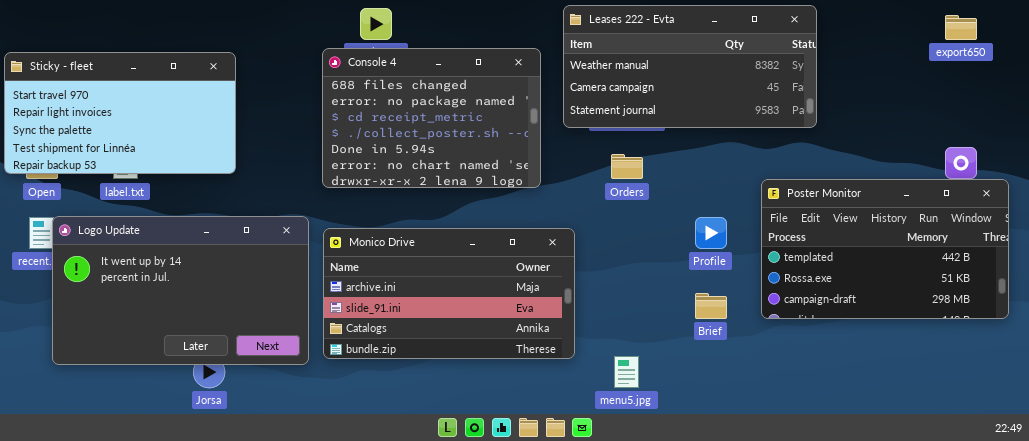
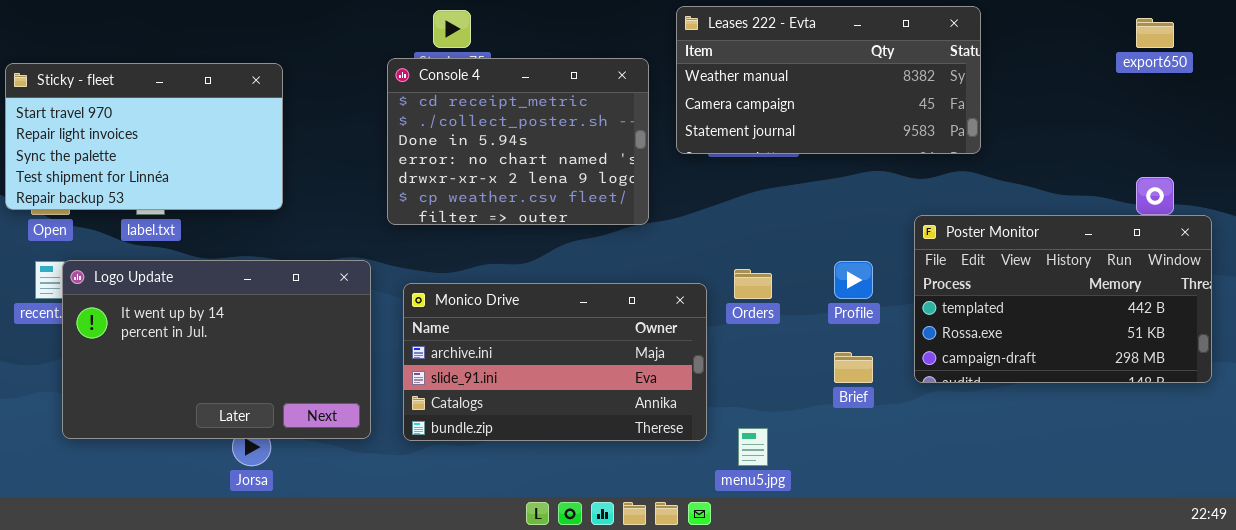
Console 4: [322,48,541,188] -> [387,58,649,225], scrolled down 2 rows
Orders: [611,154,643,179] -> [734,269,772,299], moved
Monico Drive: [323,228,575,359] -> [403,283,707,441], moved

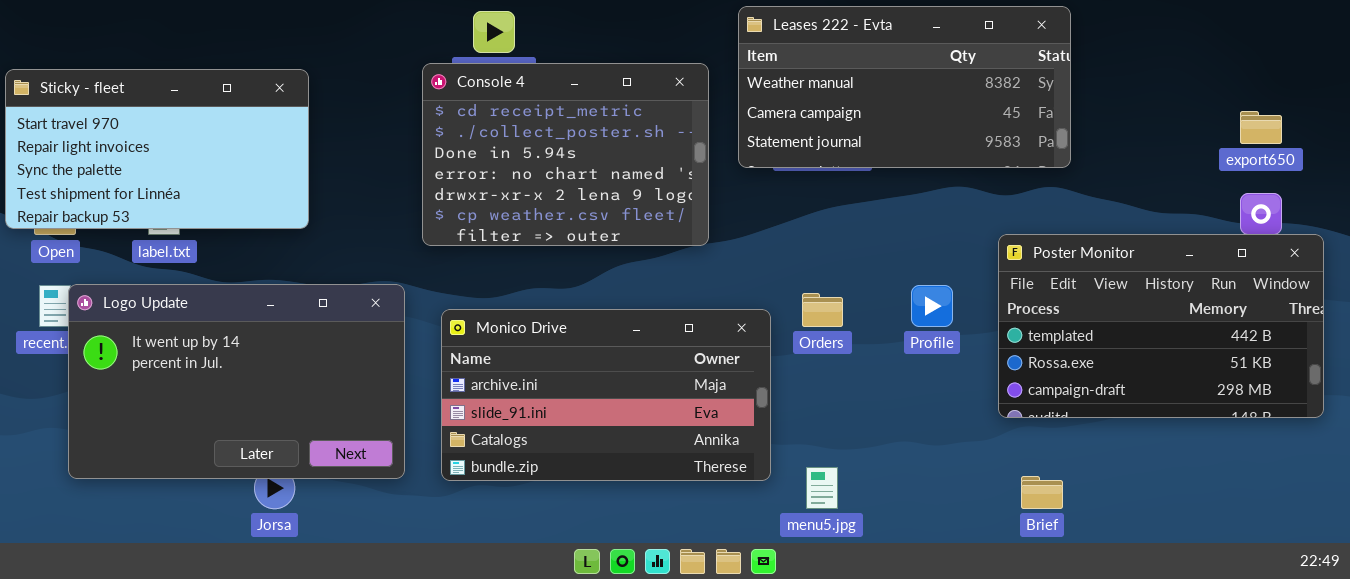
export650: [1136,18,1174,48] -> [1240,111,1282,144], moved
Brief: [834,352,873,383] -> [1021,476,1063,509], moved

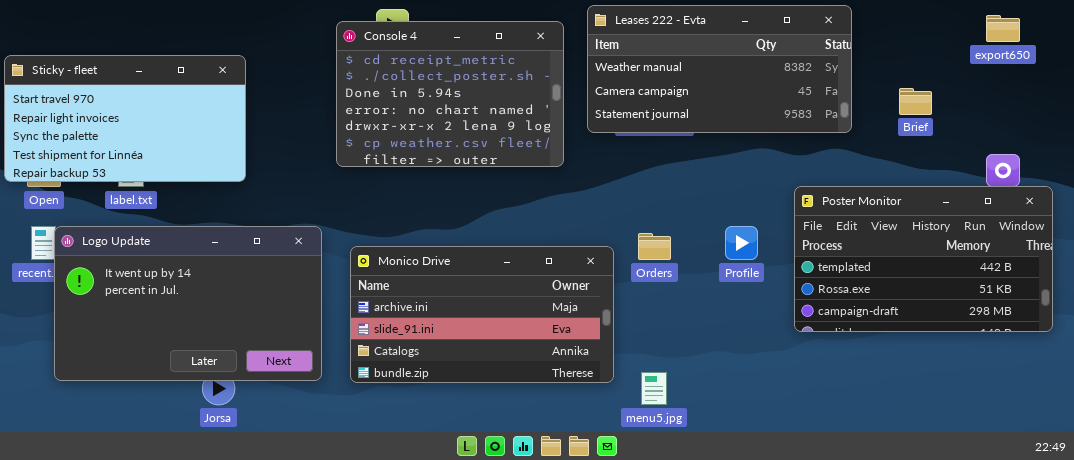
Console 4: [422,63,709,246] -> [336,21,564,167], moved
export650: [1240,111,1282,144] -> [986,15,1020,42], moved
Brief: [1021,476,1063,509] -> [899,88,932,115], moved

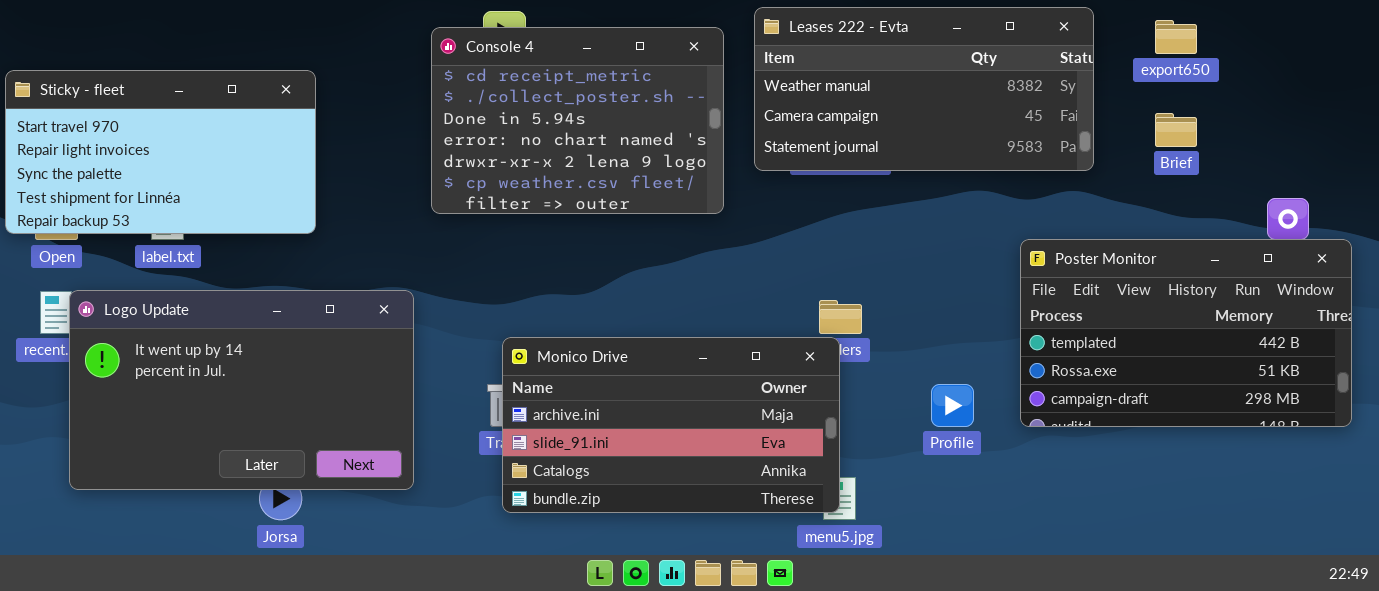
export650: [986,15,1020,42] -> [1155,20,1197,54], moved
Profile: [725,226,758,260] -> [931,384,974,427], moved
Monico Drive: [350,246,614,383] -> [502,337,840,513], moved

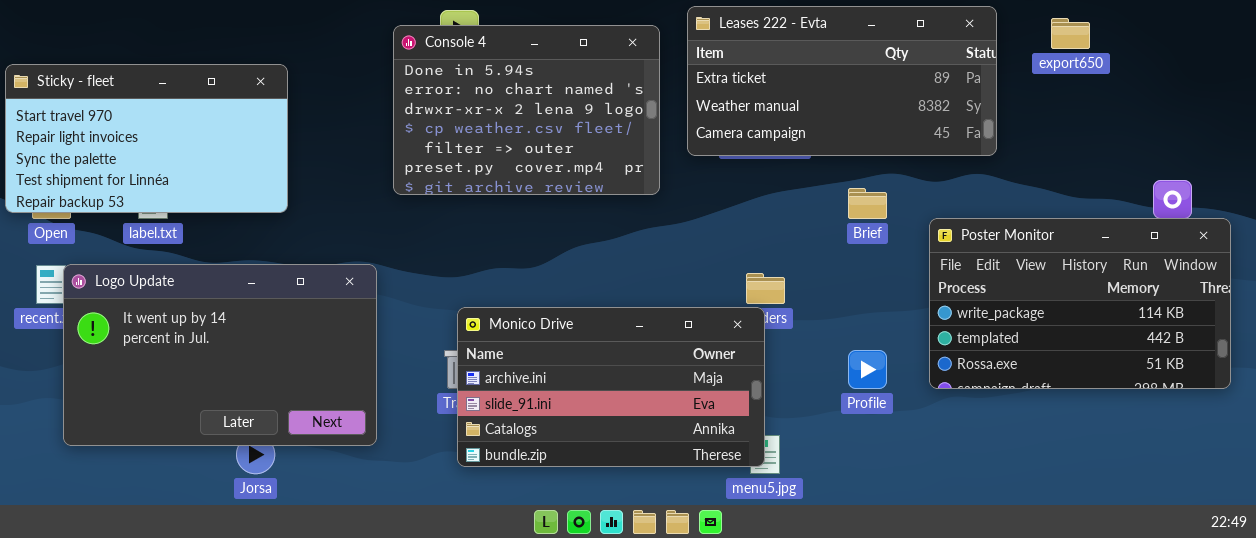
Leases 222 - Evta: [754,7,1094,171] -> [687,6,997,156], scrolled up 1 row
Console 4: [431,27,724,214] -> [393,25,660,195], scrolled down 2 rows
Brief: [1155,113,1197,147] -> [848,188,887,219], moved
Poster Monitor: [1020,239,1352,427] -> [929,218,1231,389], scrolled up 1 row

